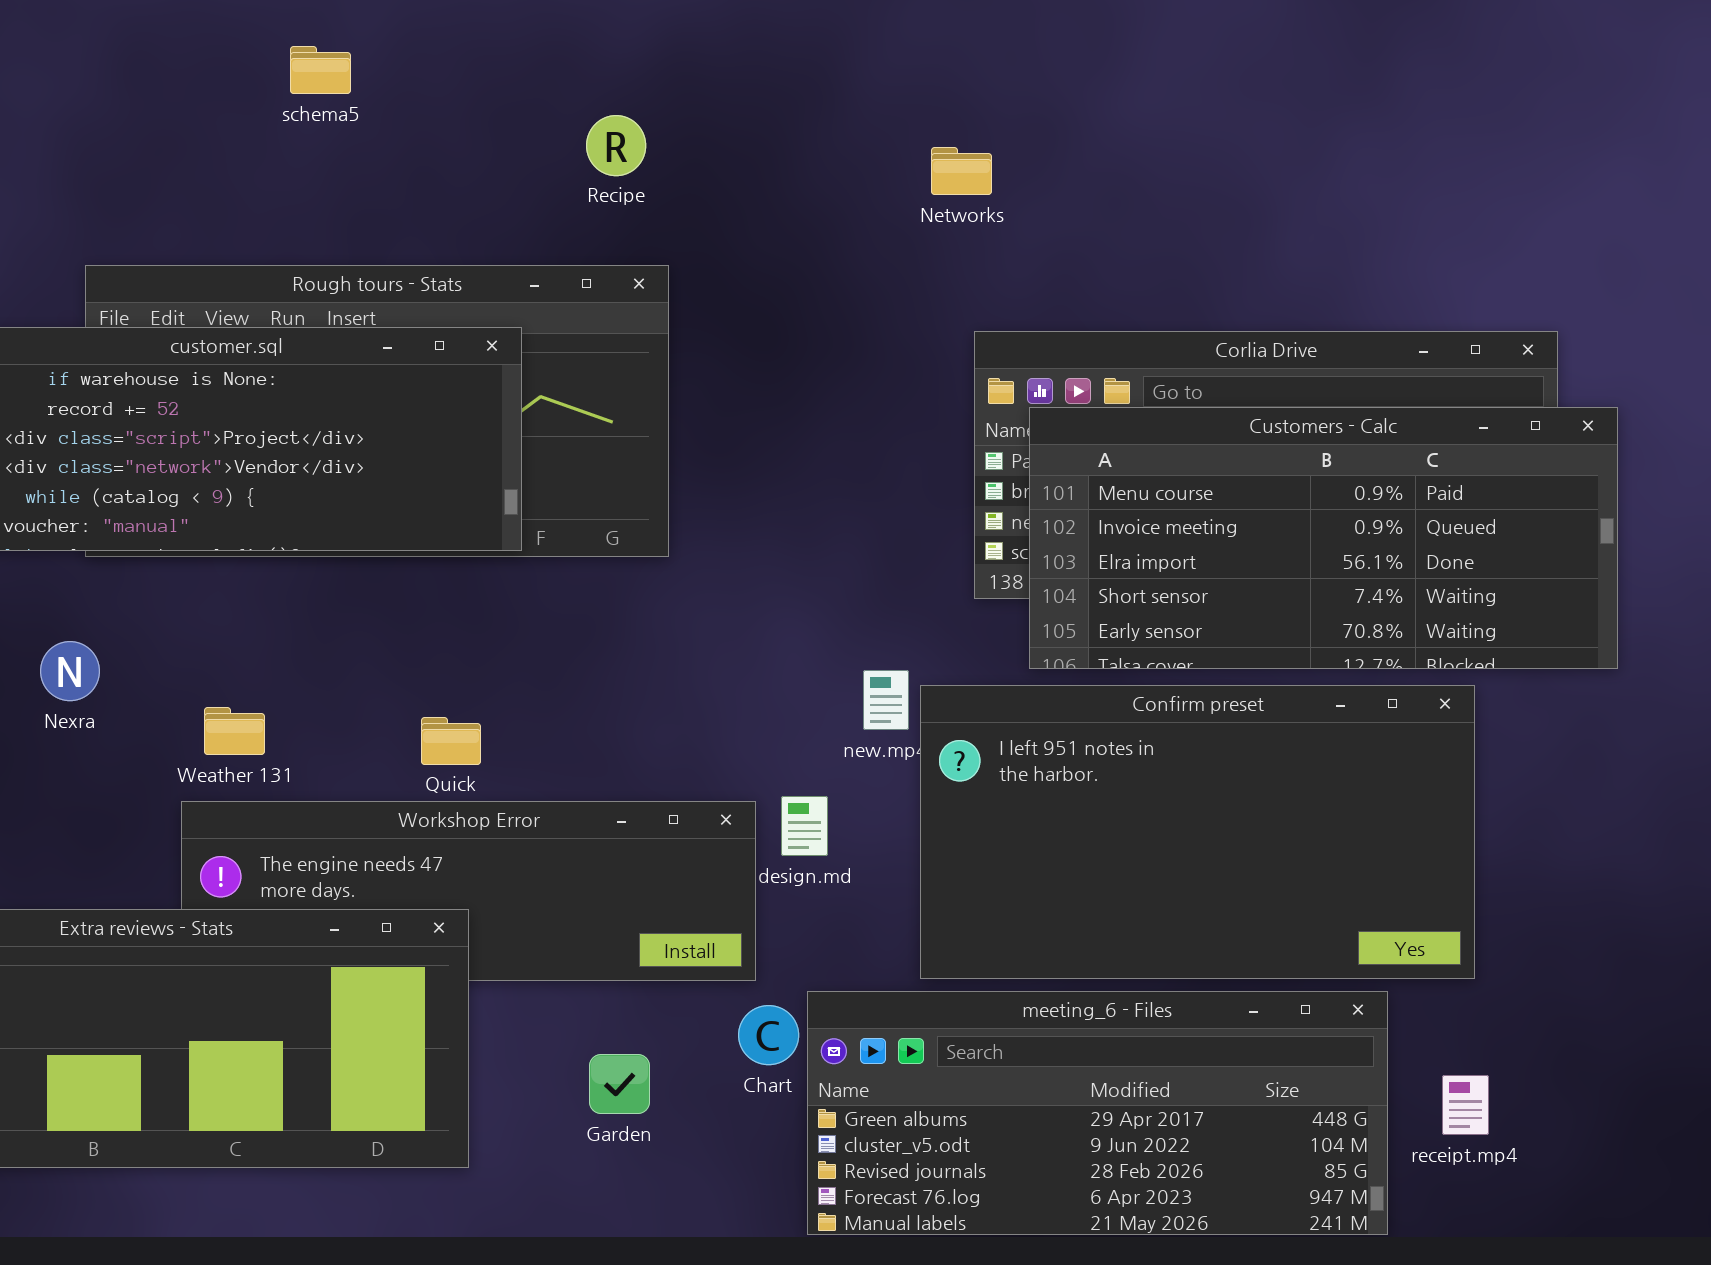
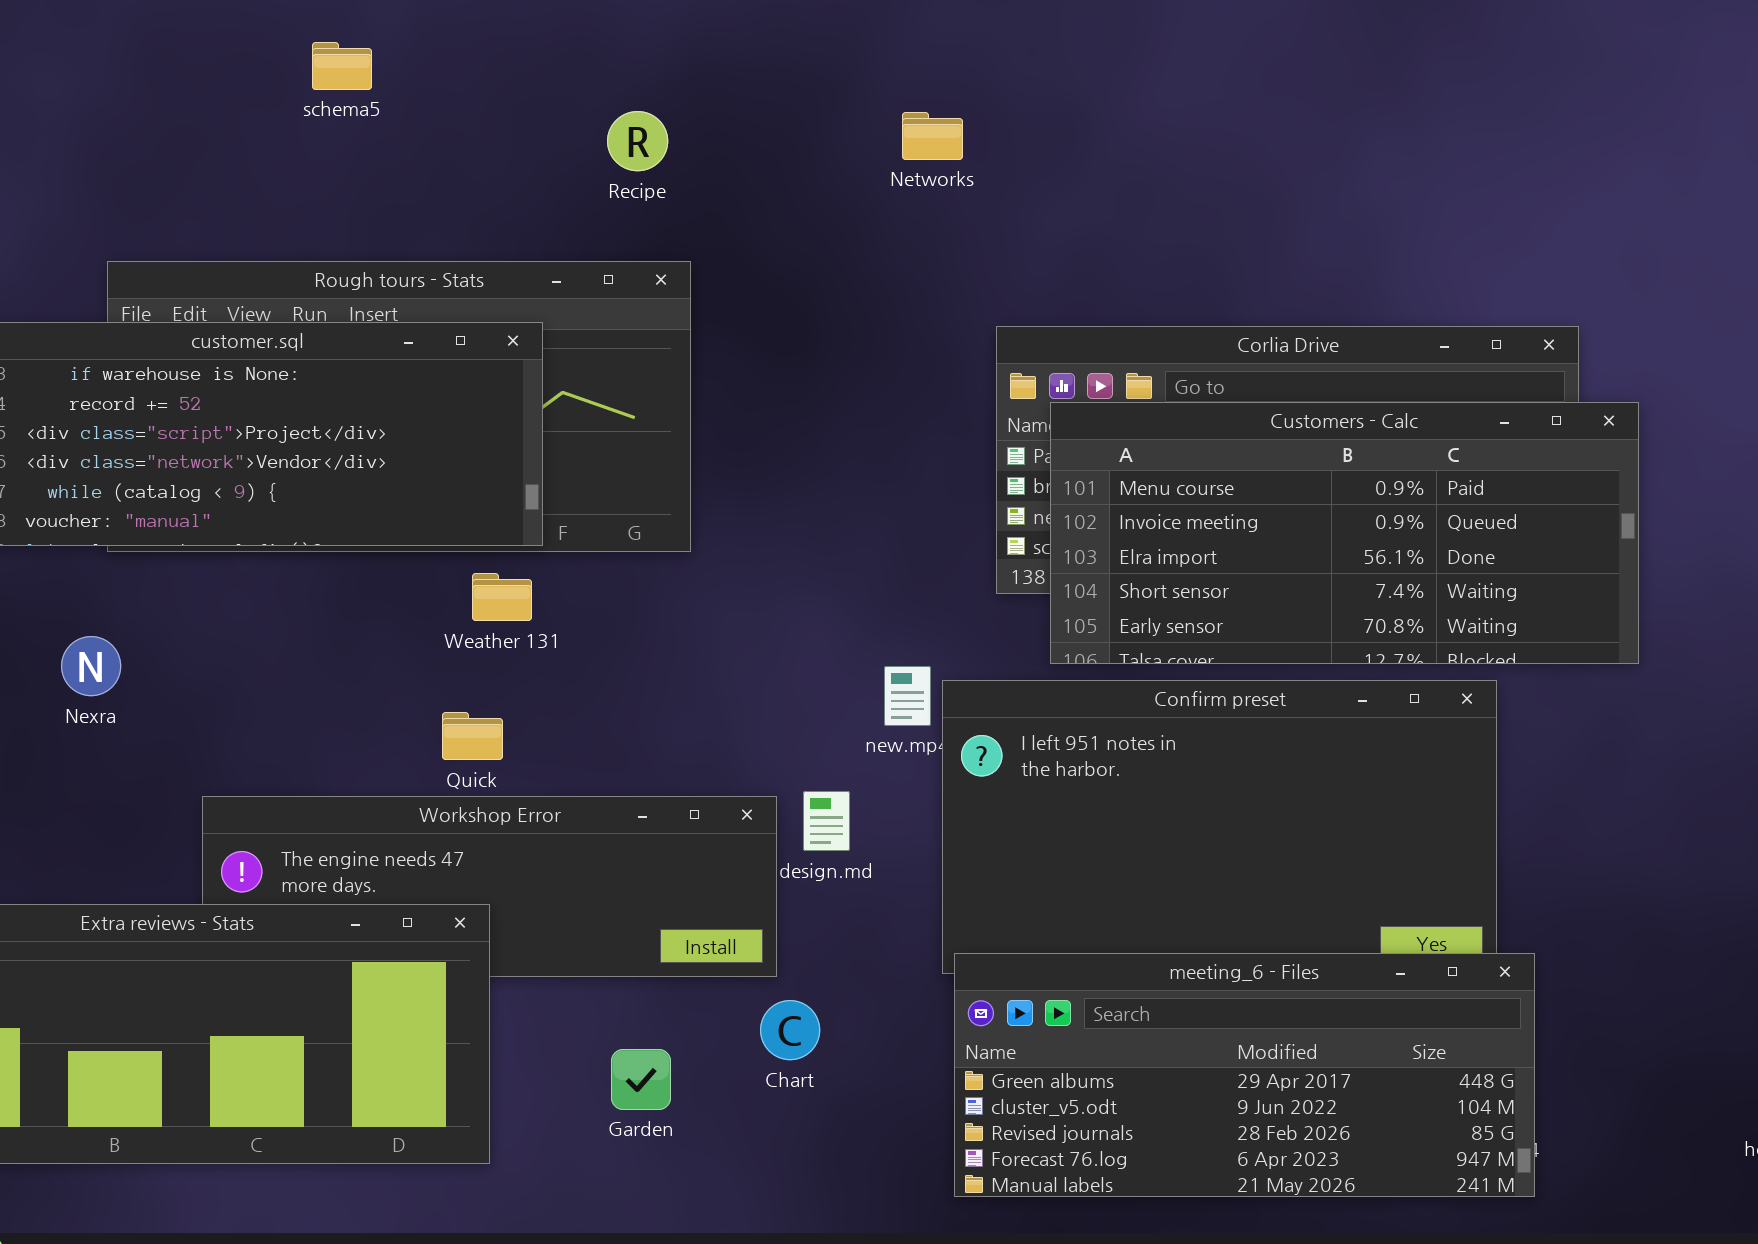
Networks: [931,147,992,195] -> [902,112,963,160], moved
Weather 131: [204,707,265,755] -> [472,573,532,621], moved
meeting_6 - Files: [807,991,1388,1235] -> [954,953,1535,1197], moved

